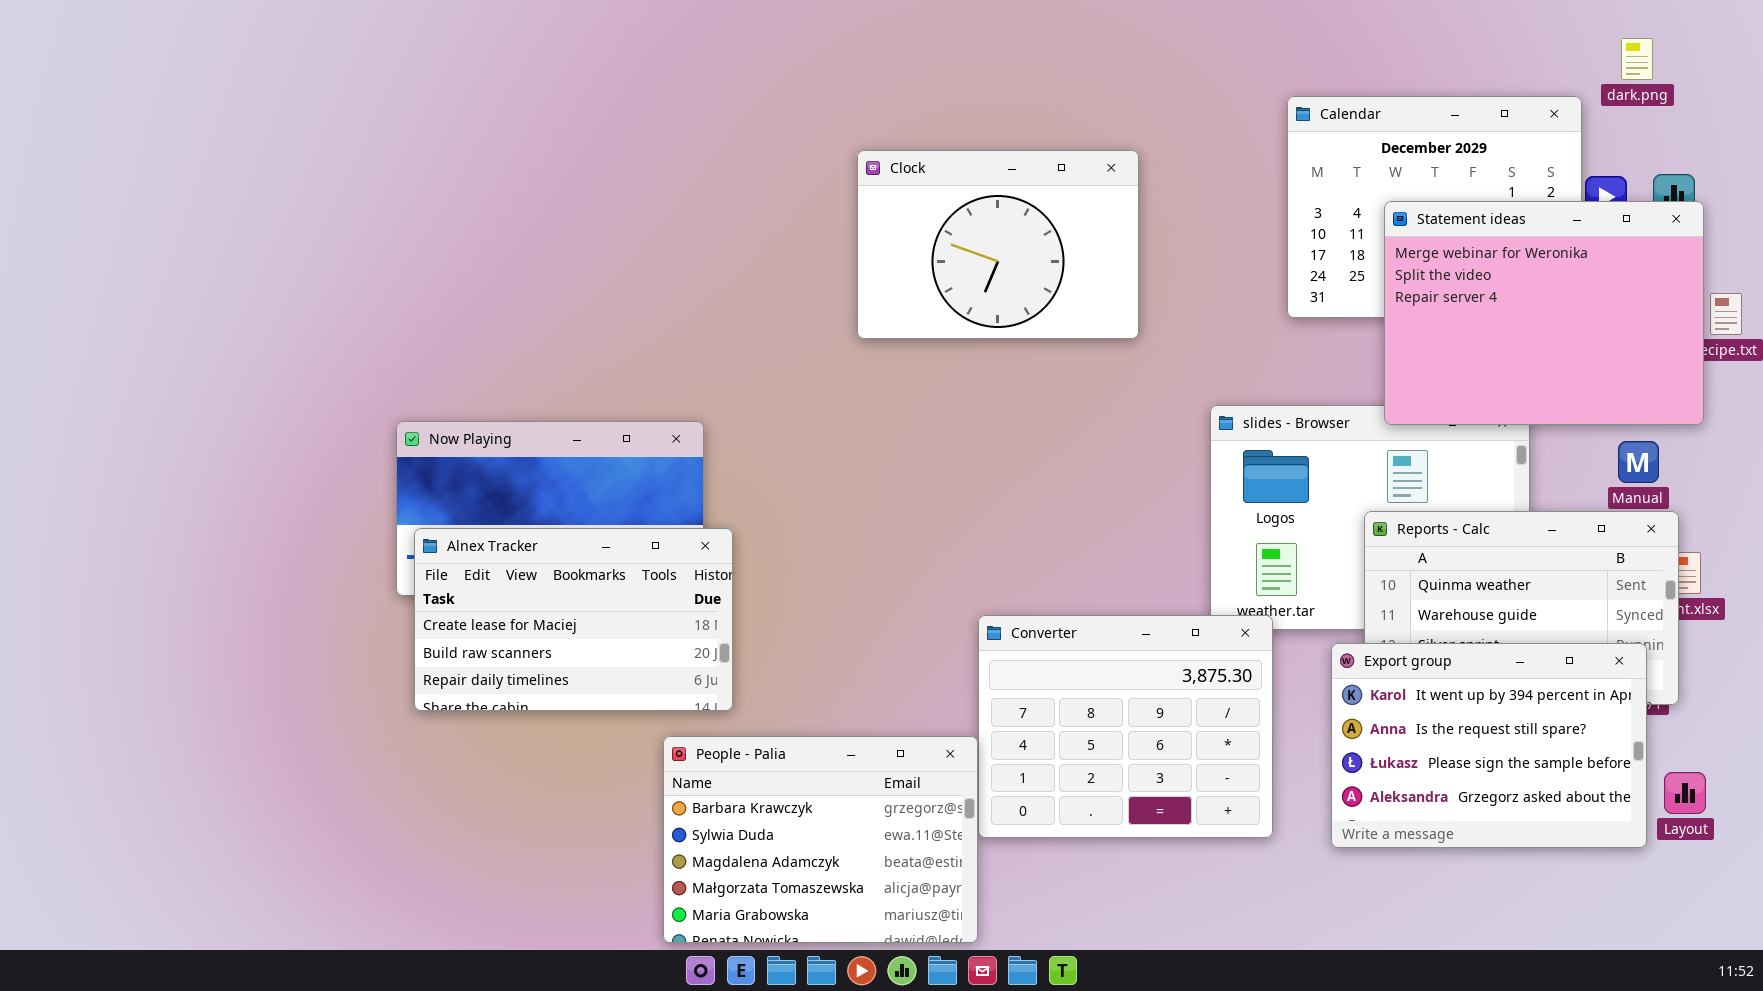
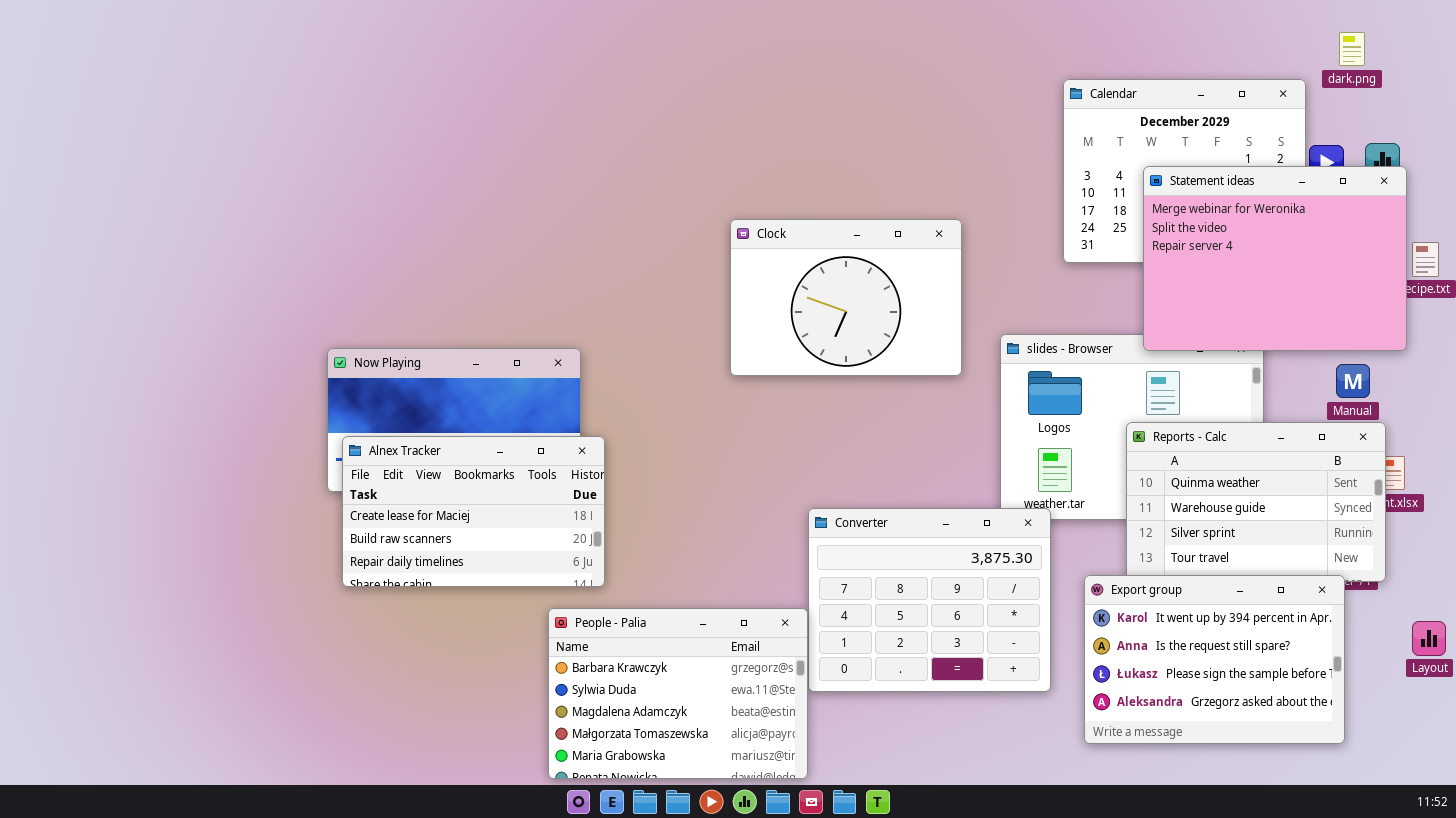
Clock: [857,150,1139,339] -> [730,219,962,376], moved
Export group: [1331,643,1647,848] -> [1084,575,1345,744], moved
Layout: [1664,772,1706,814] -> [1412,621,1446,656], moved

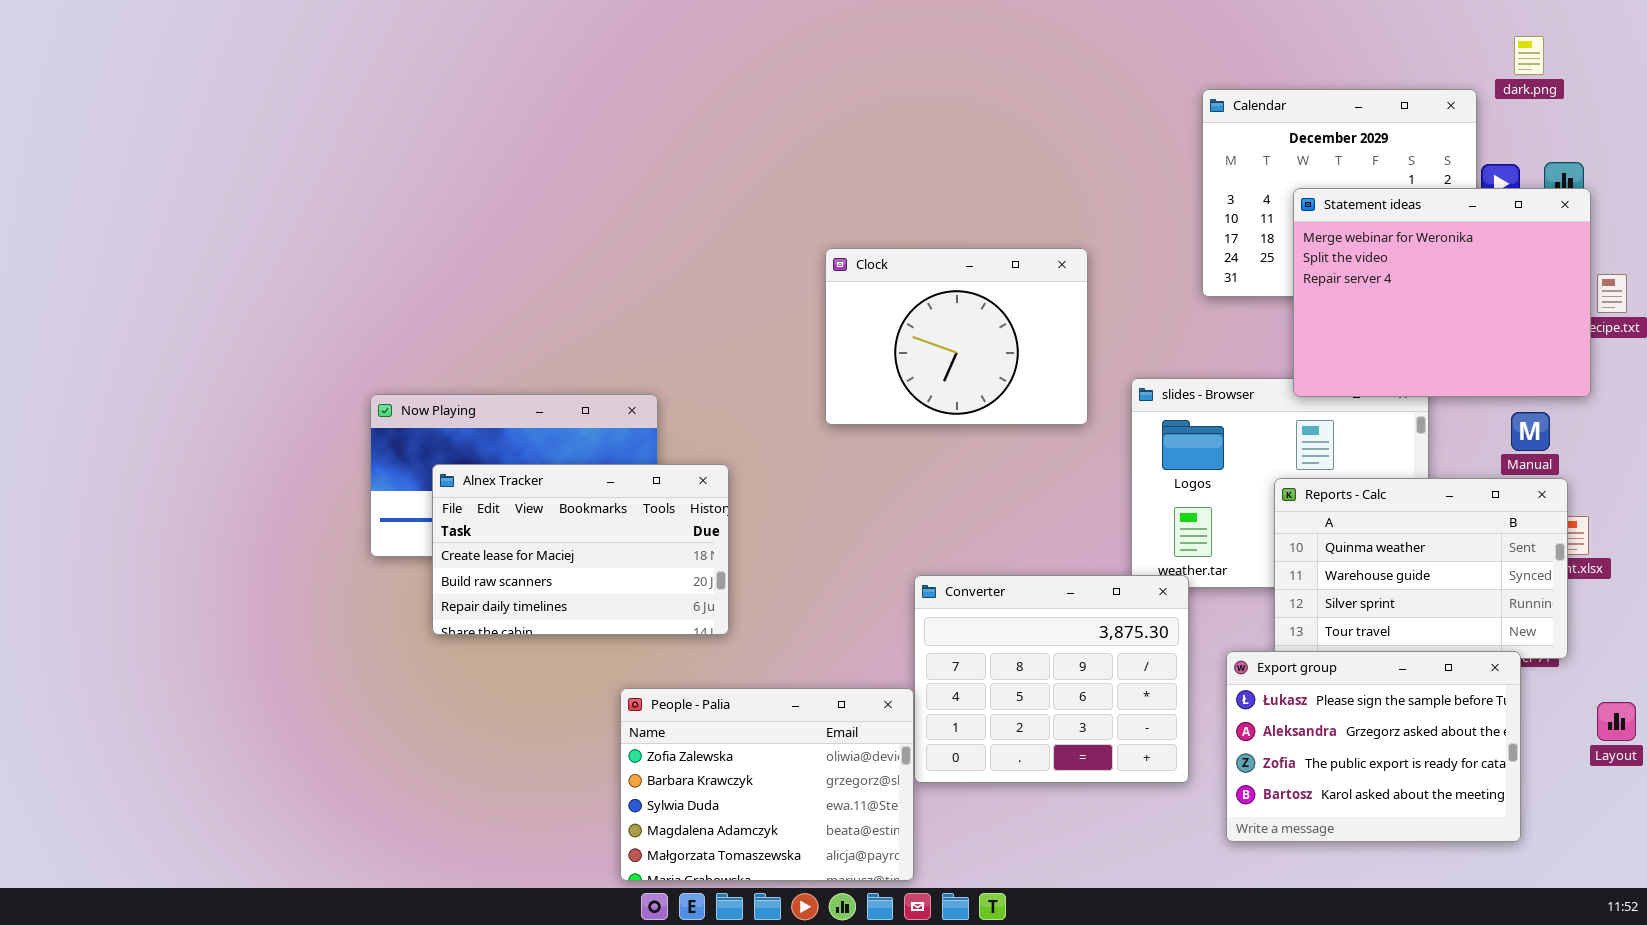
Alnex Tracker: [342,436,605,587] -> [432,464,729,635], moved
Export group: [1084,575,1345,744] -> [1226,651,1521,842], scrolled down 2 rows
People - Palia: [548,608,808,779] -> [620,688,914,881], scrolled up 1 row

